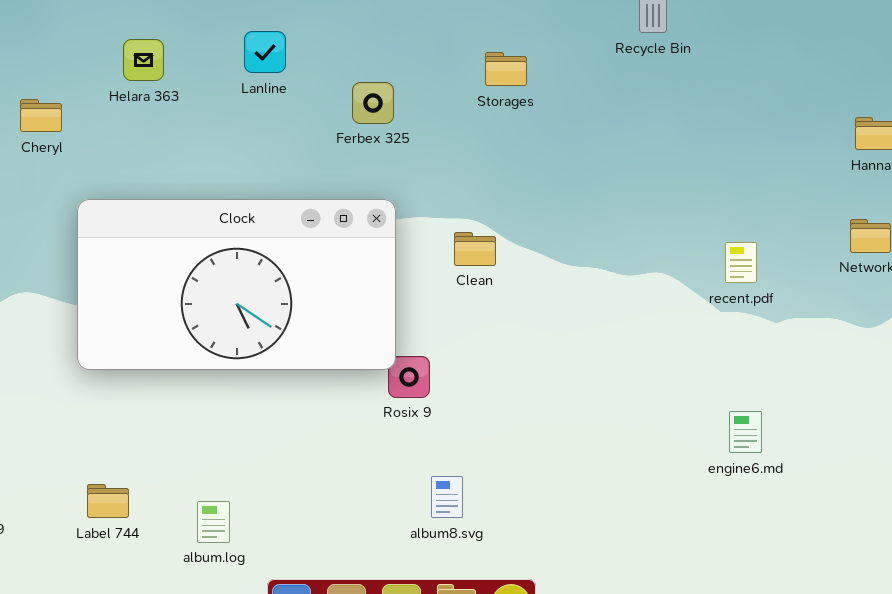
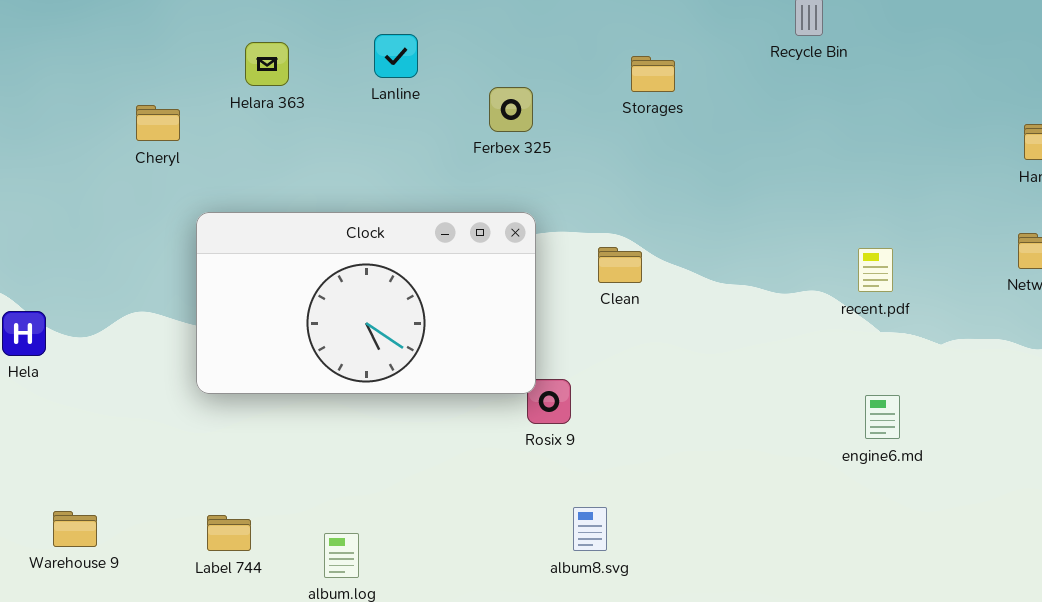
recent.pdf: [725,242,757,283] -> [858,248,893,292], moved
engine6.md: [729,411,762,453] -> [865,395,900,439], moved

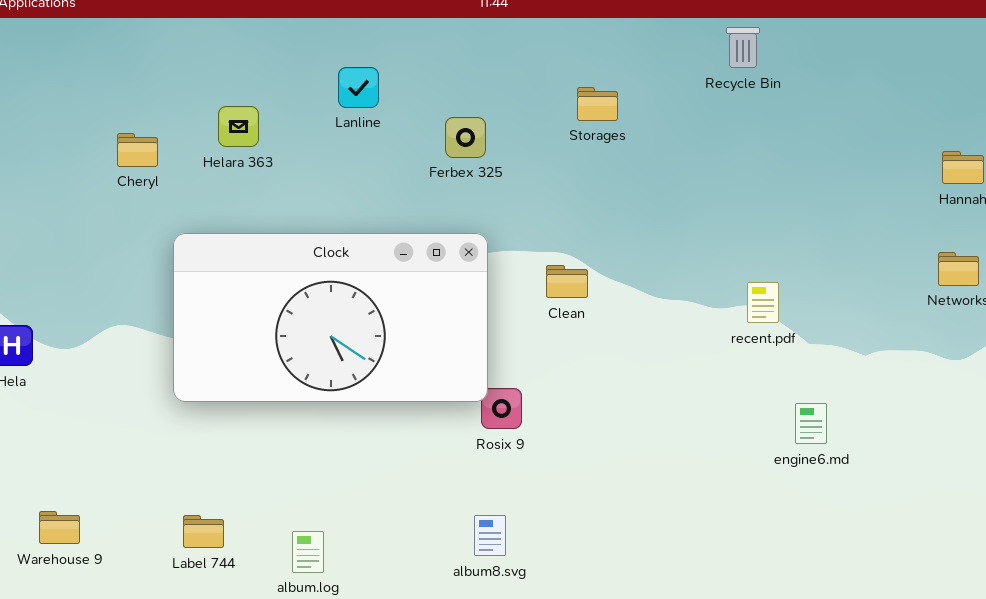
Helara 363: [245,42,289,86] -> [218,106,259,147], moved
recent.pdf: [858,248,893,292] -> [747,282,779,323], moved
album8.svg: [573,507,607,551] -> [474,515,506,556], moved

